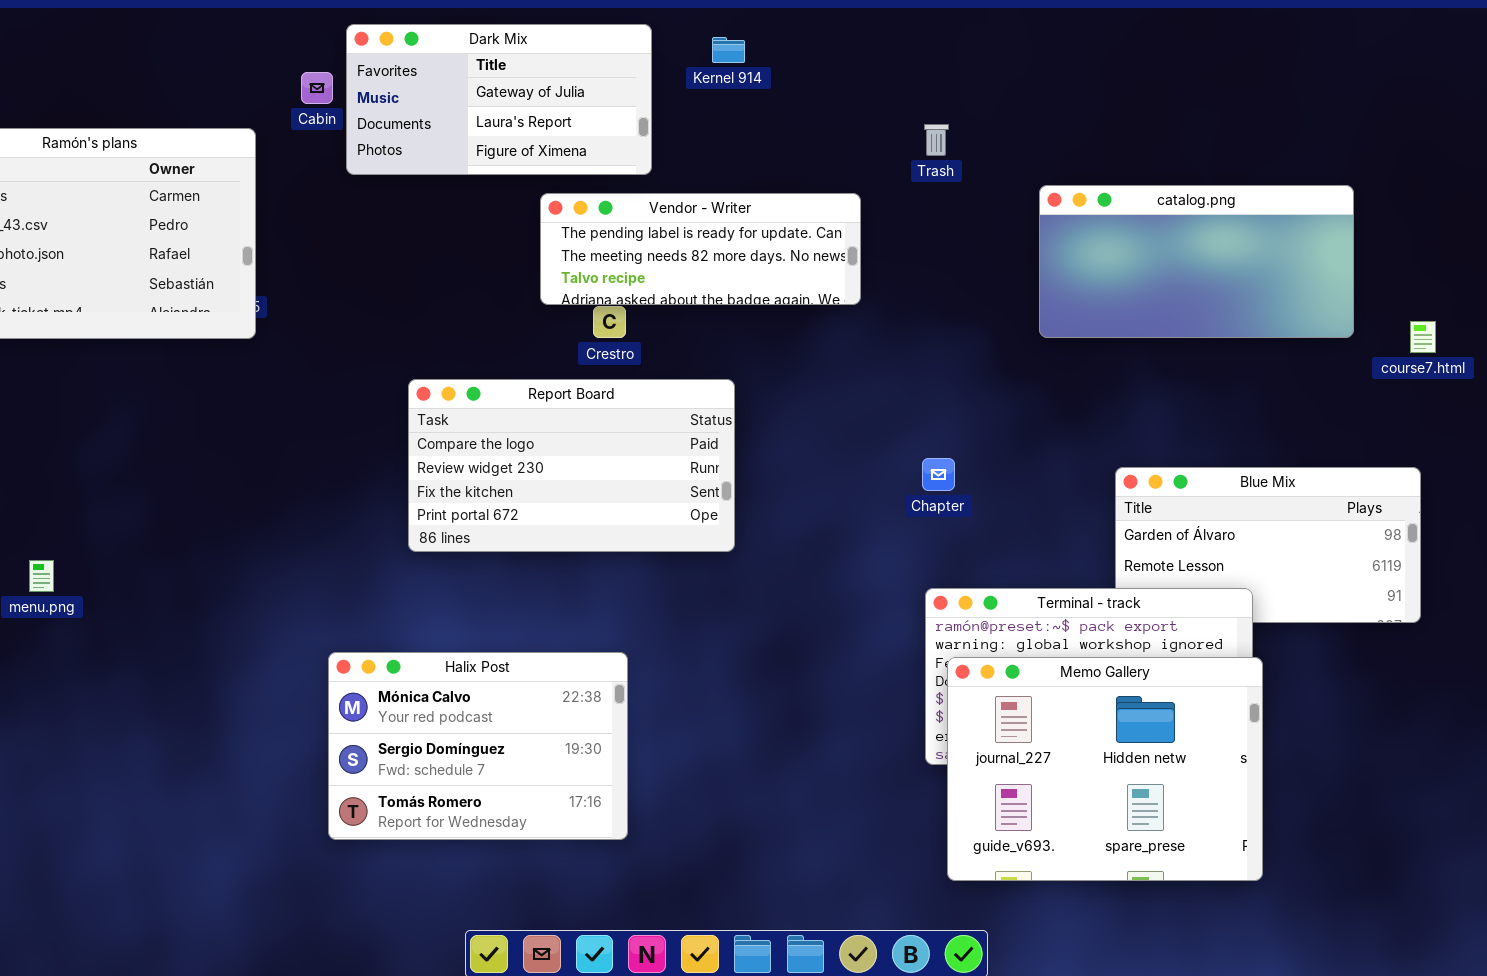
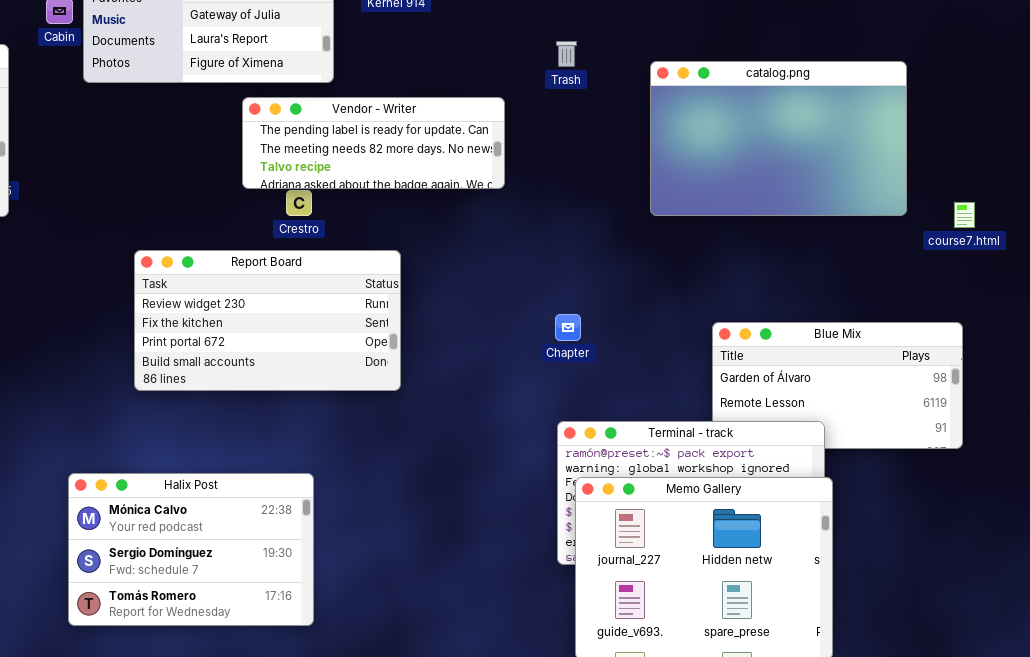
catalog.png: [1039,185,1354,338] -> [650,61,907,216], resized
Report Board: [408,379,735,552] -> [134,250,401,391], scrolled down 1 row

